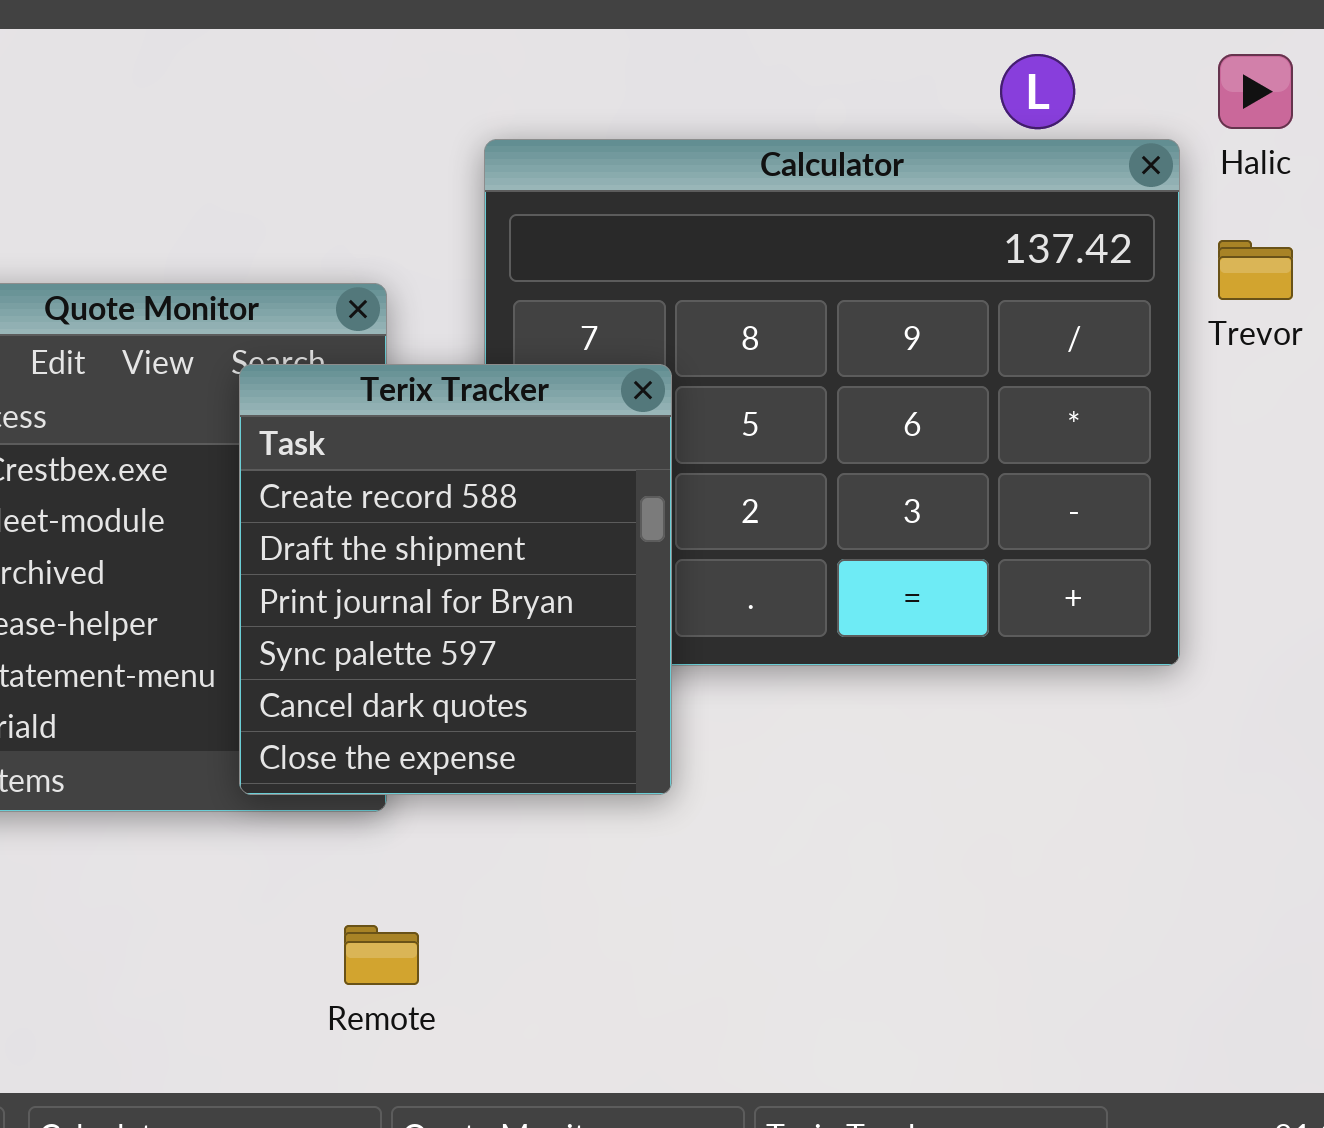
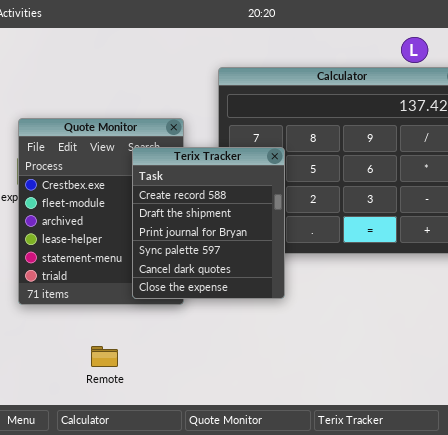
Remote: [344,925,419,985] -> [91,346,118,367], moved

